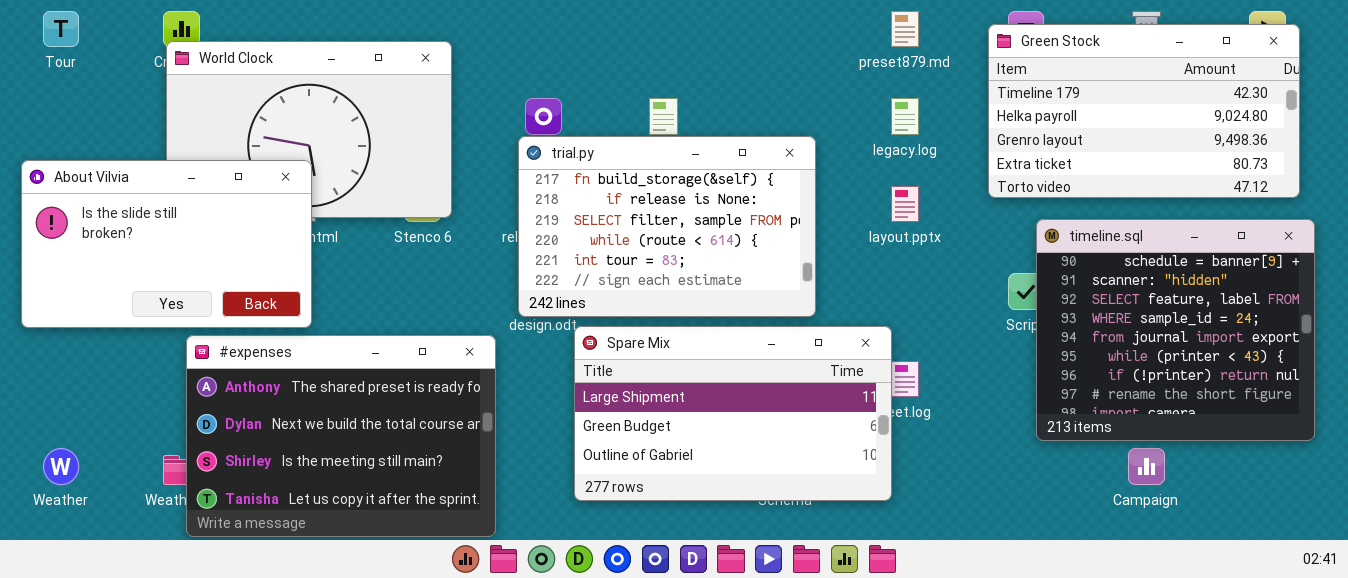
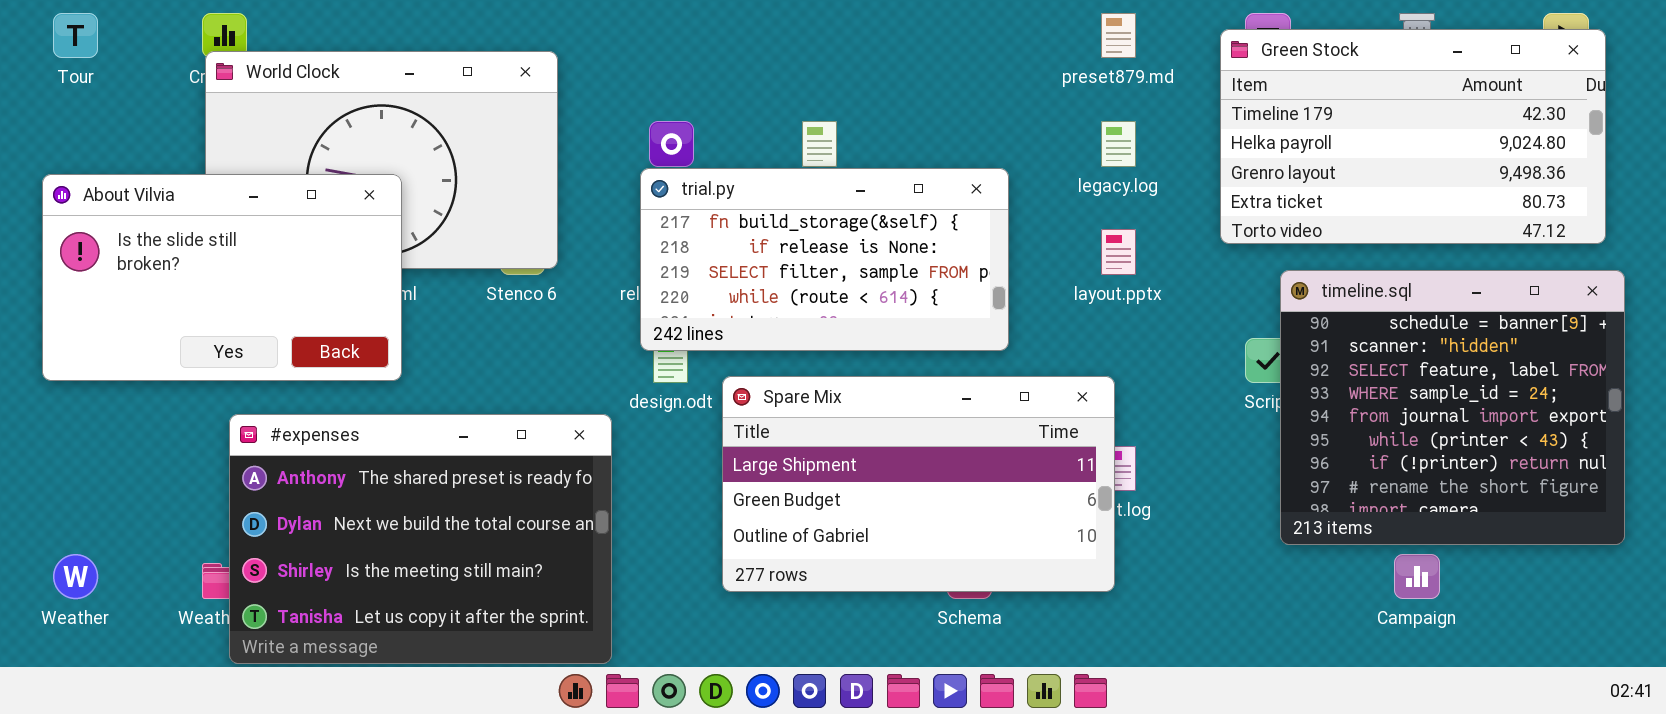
trial.py: [518,136,816,317] -> [640,168,1009,351], resized
About Vilvia: [21,160,312,328] -> [42,174,402,381], moved
Spare Mix: [574,326,892,501] -> [722,376,1115,592], moved

